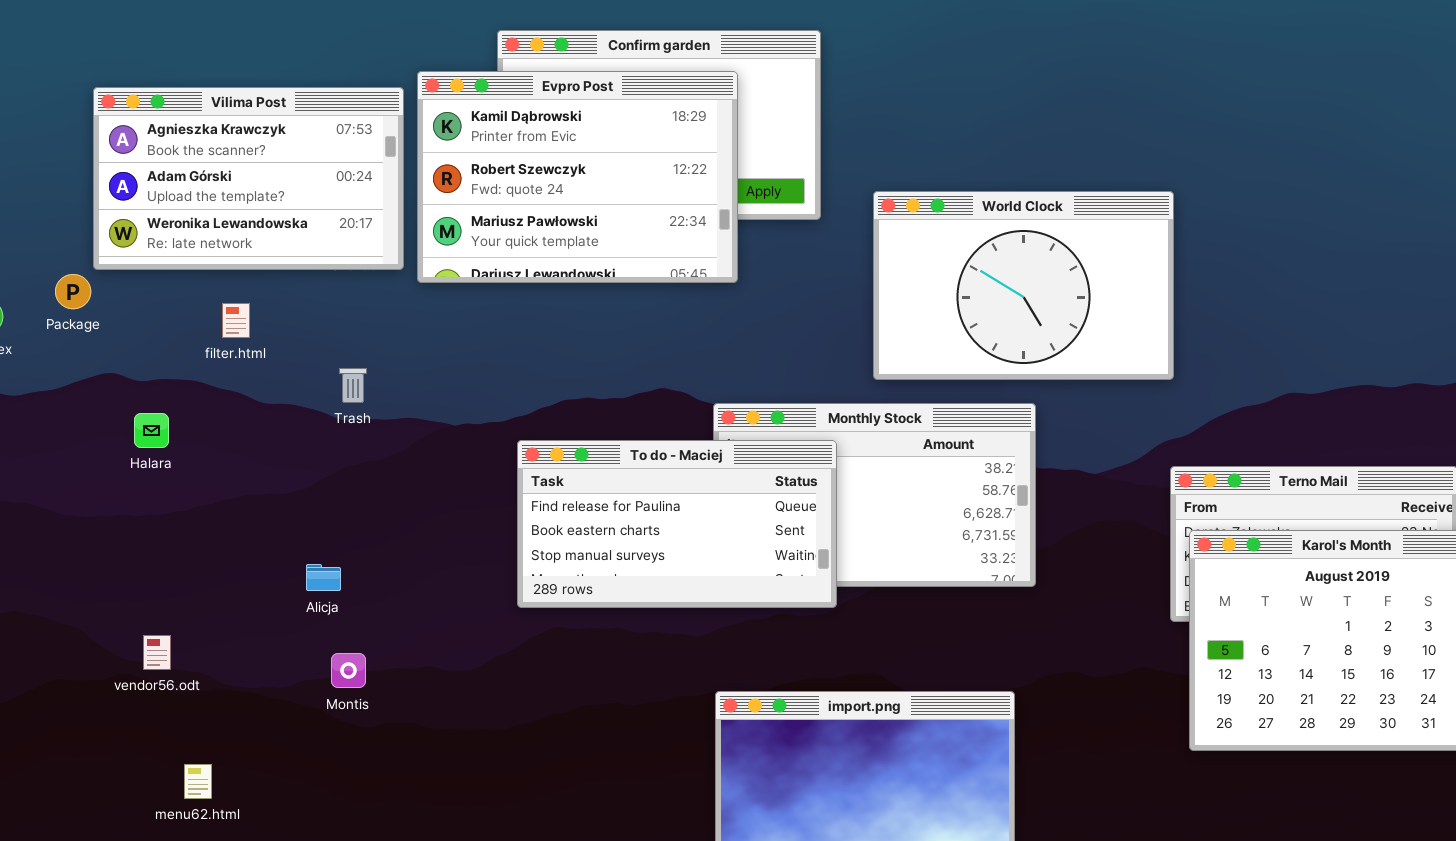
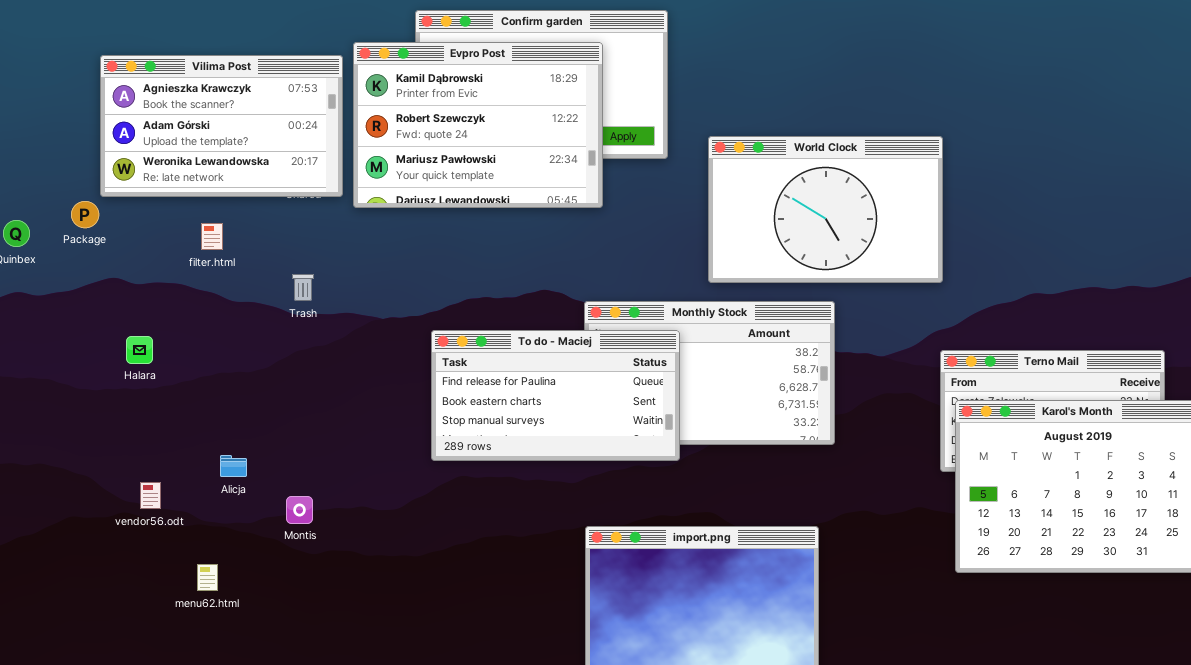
Halara: [134,413,169,448] -> [126,336,153,364], moved
Alicja: [306,564,341,591] -> [220,455,247,477], moved
menu62.html: [184,764,212,799] -> [197,564,218,591], moved

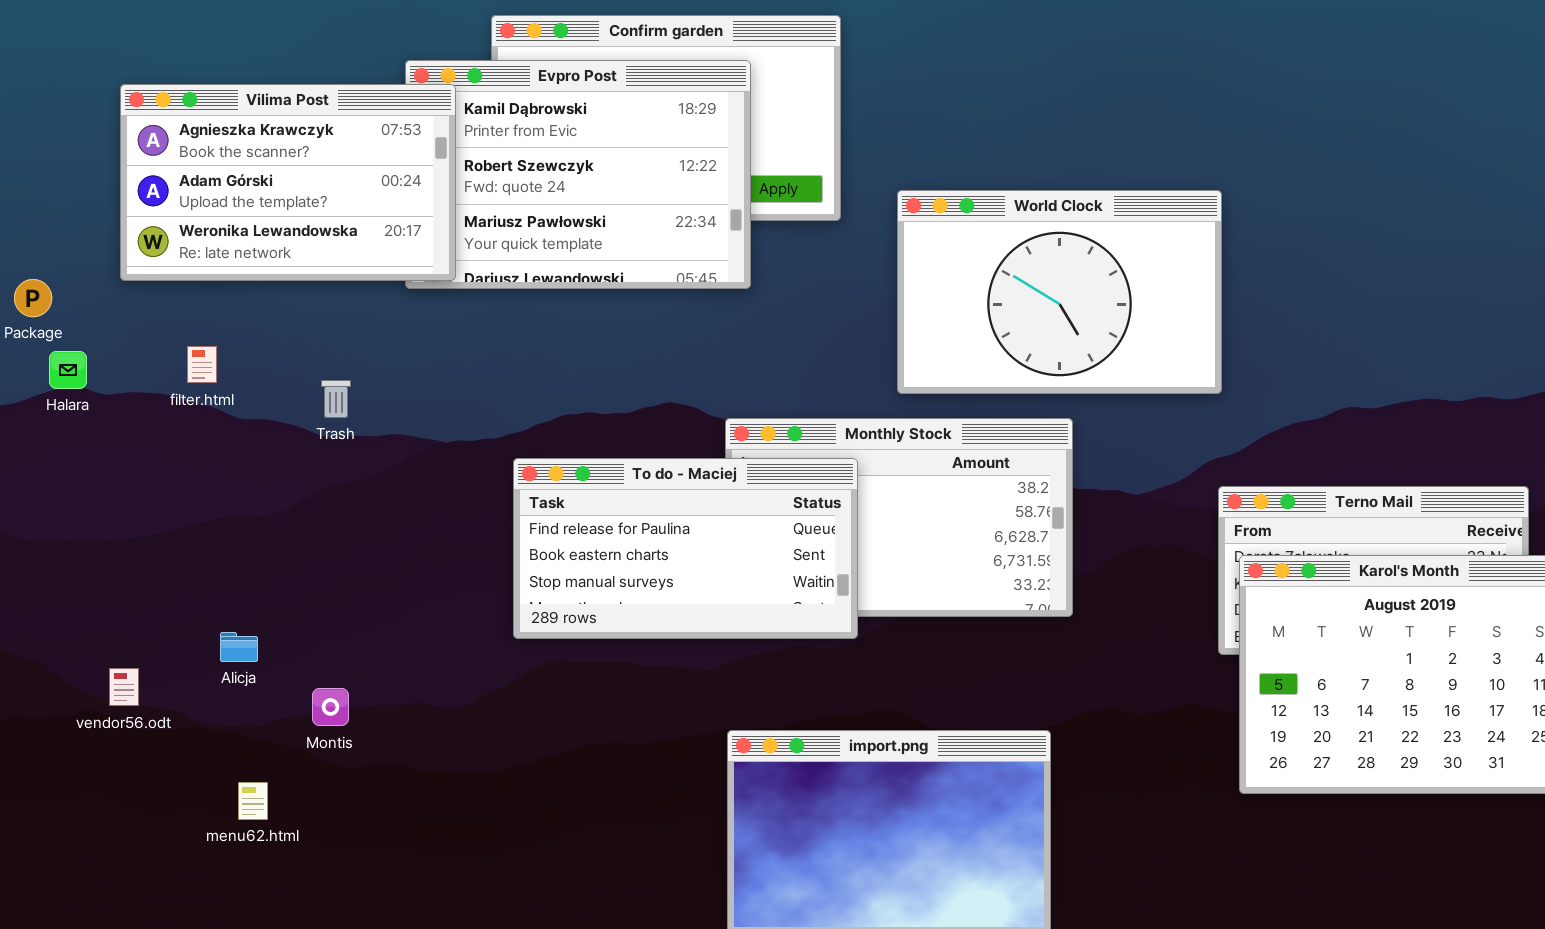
Vilima Post: [100,55,343,197] -> [120,84,456,281], moved
filter.html: [201,223,223,250] -> [187,346,217,383], moved
Halara: [126,336,153,364] -> [49,351,87,389], moved
menu62.html: [197,564,218,591] -> [238,782,268,820], moved

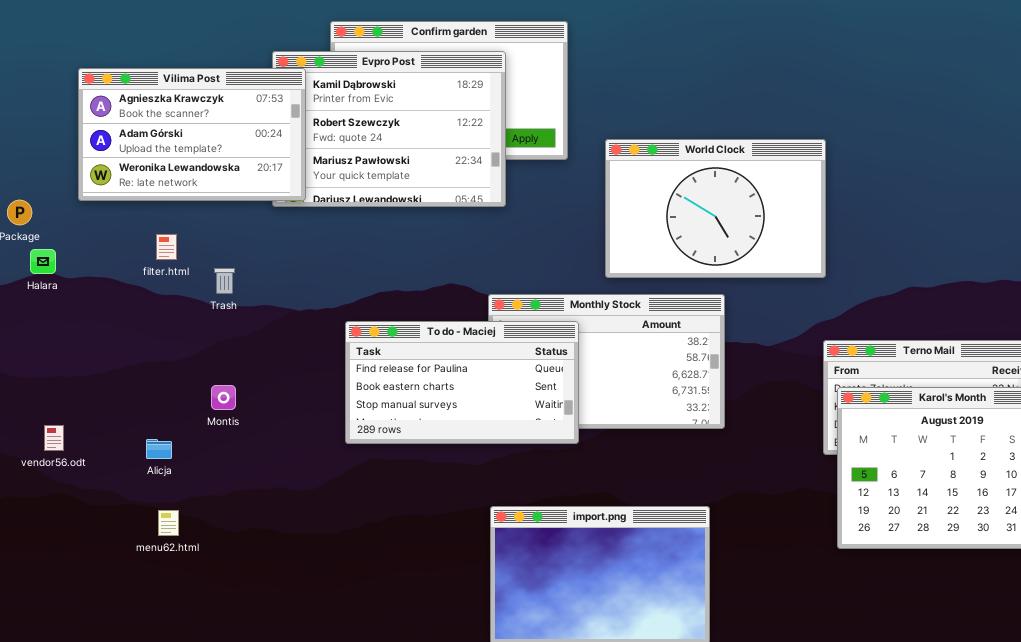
filter.html: [187,346,217,383] -> [156,234,177,260], moved
vendor56.odt: [109,668,139,706] -> [44,425,64,451], moved
Montis: [312,688,349,726] -> [211,385,236,410], moved
menu62.html: [238,782,268,820] -> [158,510,179,536], moved

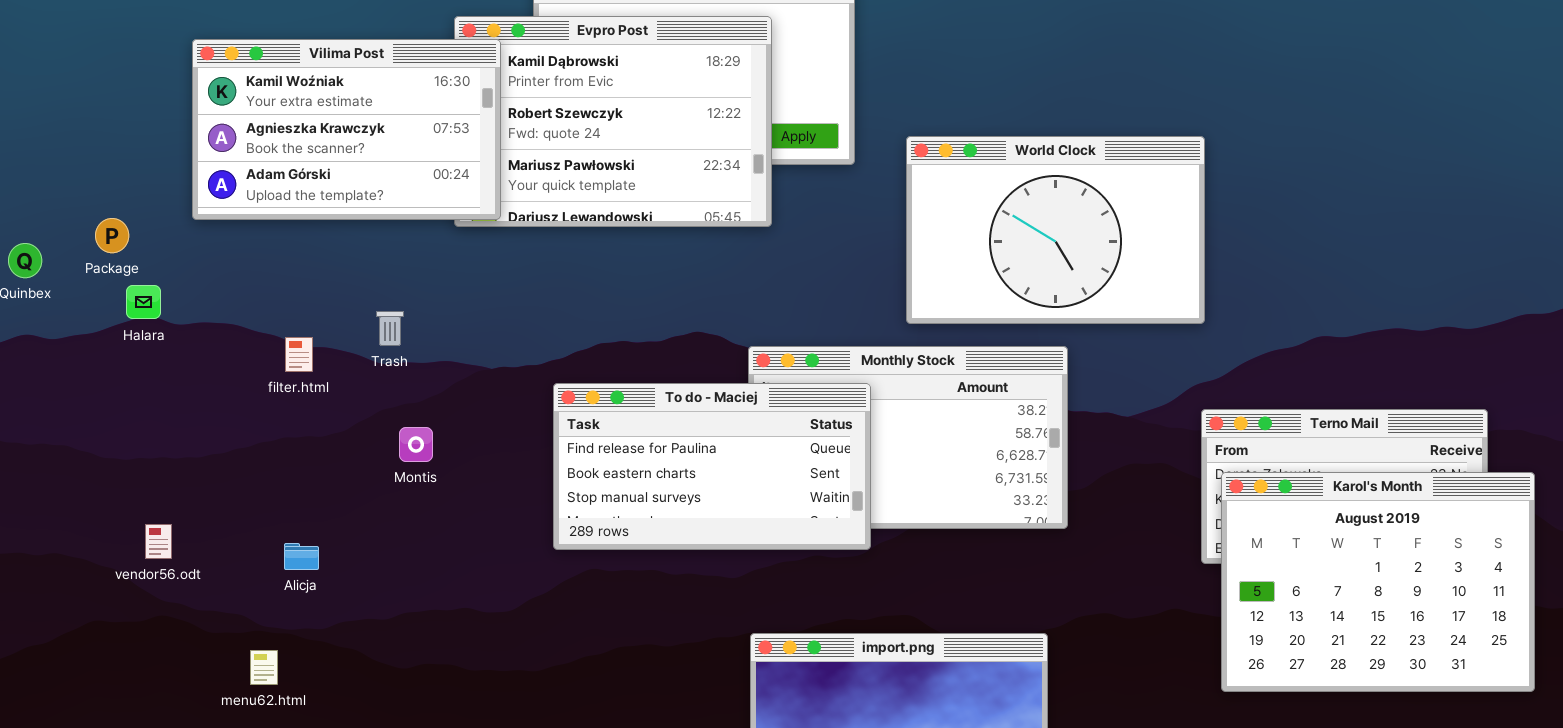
Vilima Post: [78,68,306,201] -> [192,39,501,220], scrolled up 1 row
filter.html: [156,234,177,260] -> [285,337,313,372], moved
Montis: [211,385,236,410] -> [399,427,433,462], moved
menu62.html: [158,510,179,536] -> [250,650,278,685], moved

